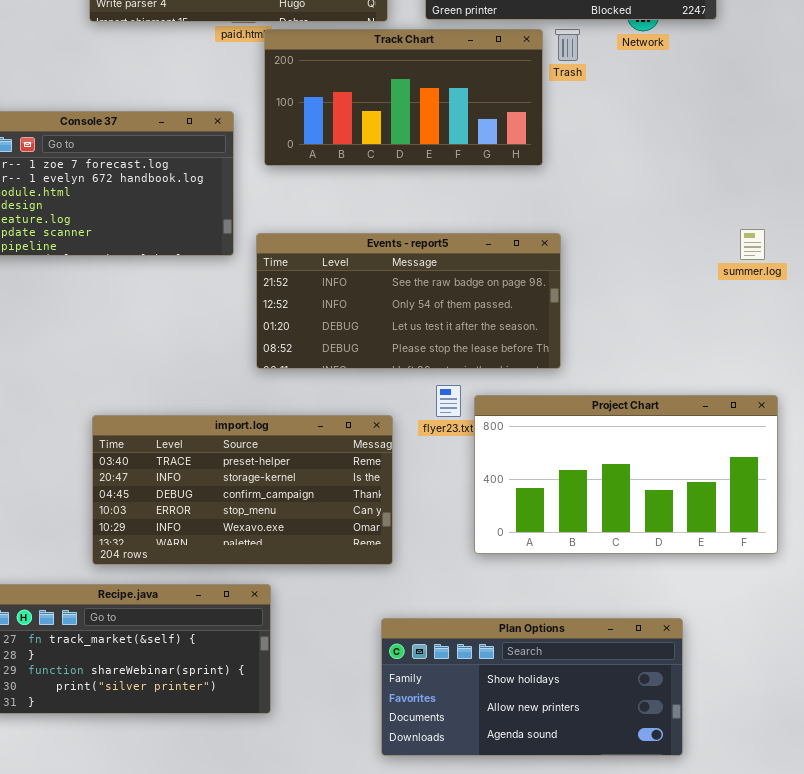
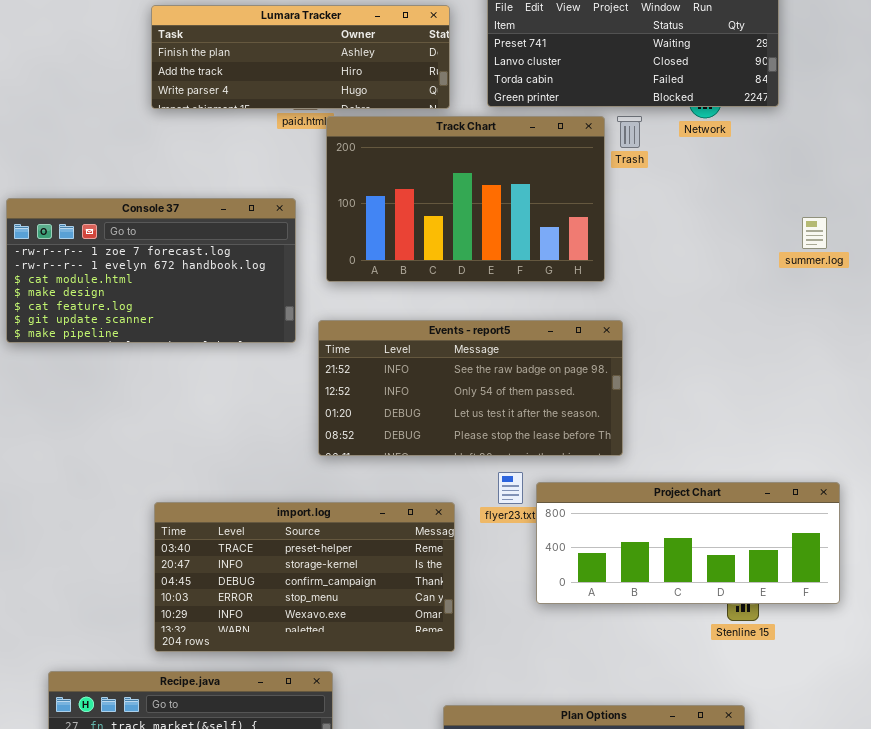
Track Chart: [264,29,543,166] -> [326,116,605,282], resized
summer.log: [740,229,765,260] -> [802,217,827,249], moved
Project Chart: [474,395,778,554] -> [536,482,840,604], resized

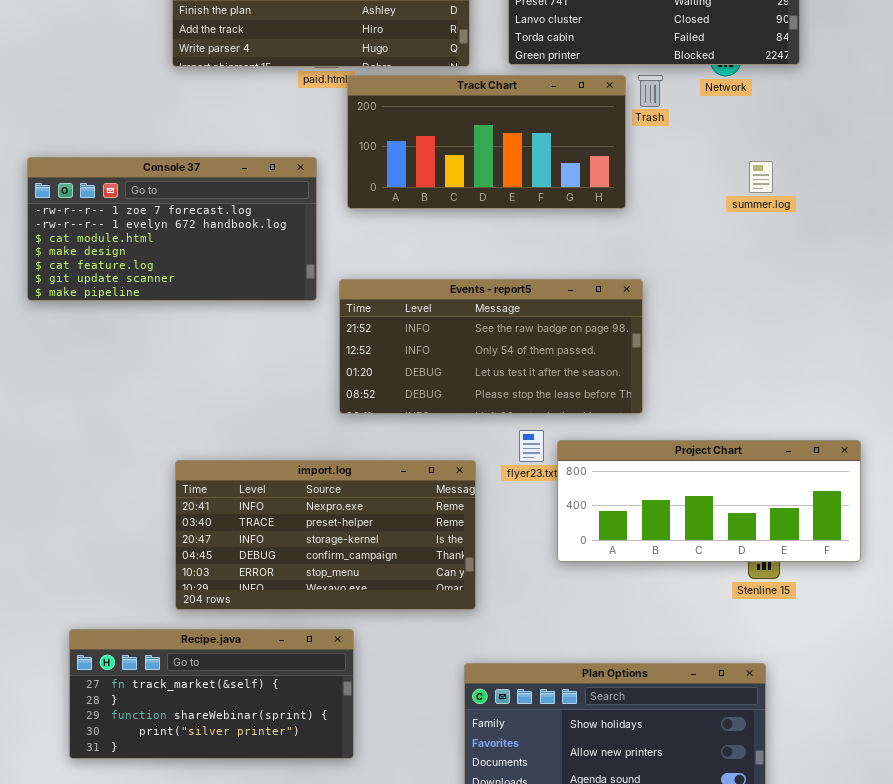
Track Chart: [326,116,605,282] -> [347,75,626,209], resized
summer.log: [802,217,827,249] -> [749,161,773,193], moved
import.log: [154,502,455,652] -> [175,460,476,610], scrolled up 1 row

